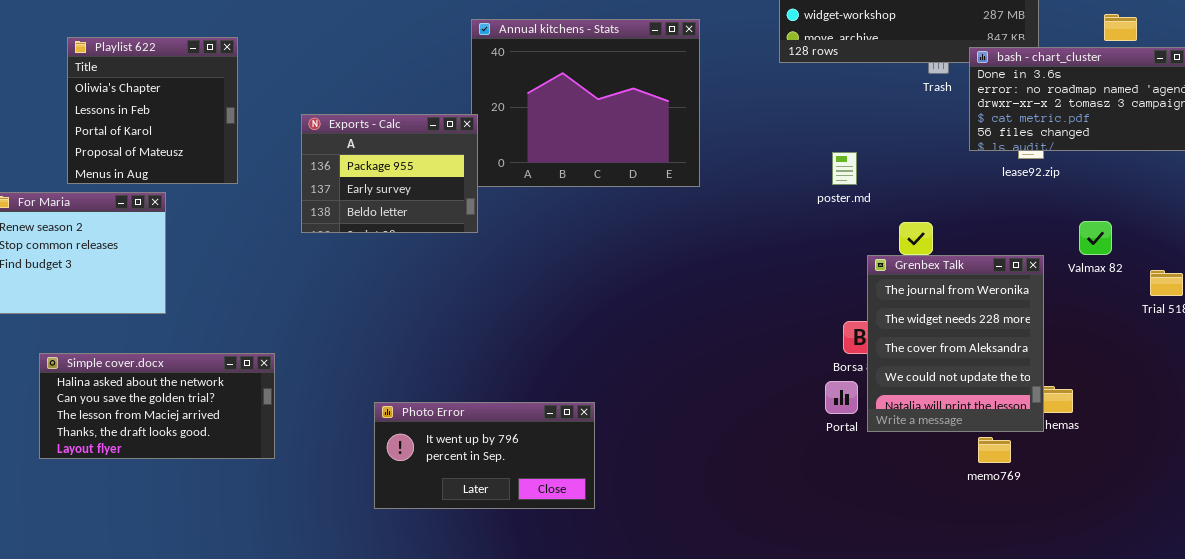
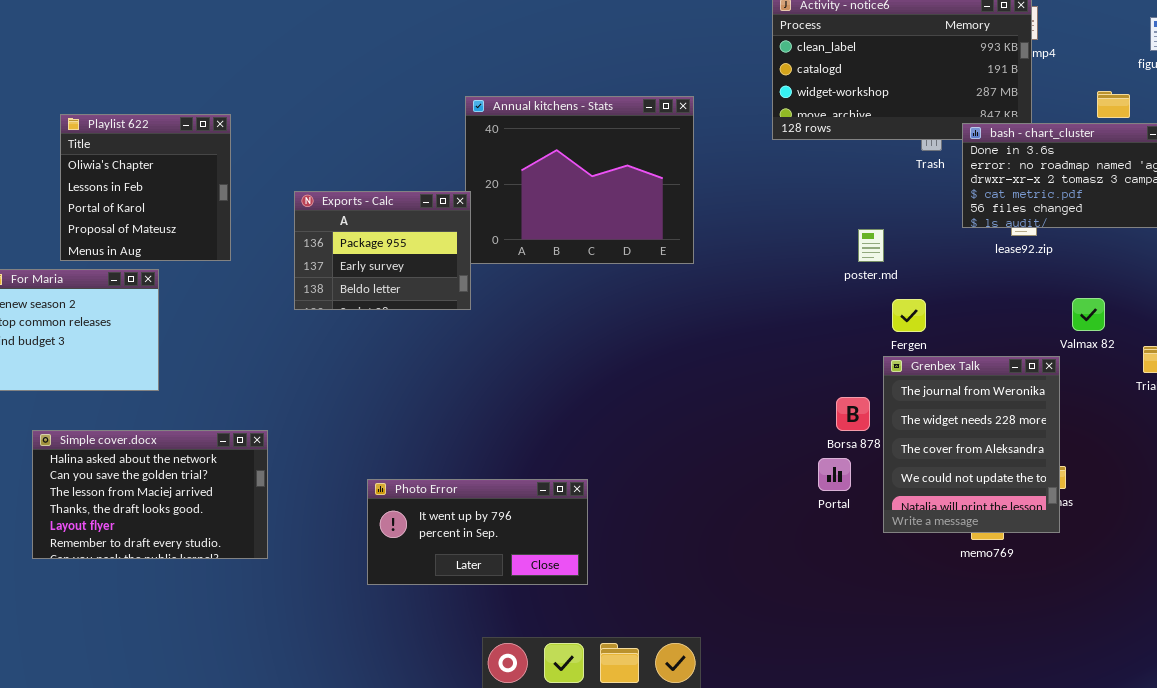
poster.md: [832,152,857,185] -> [858,229,884,262], moved
Grenbex Talk: [867,255,1044,432] -> [883,356,1060,533], moved
Simple cover.docx: [39,353,275,459] -> [32,430,268,559], resized

